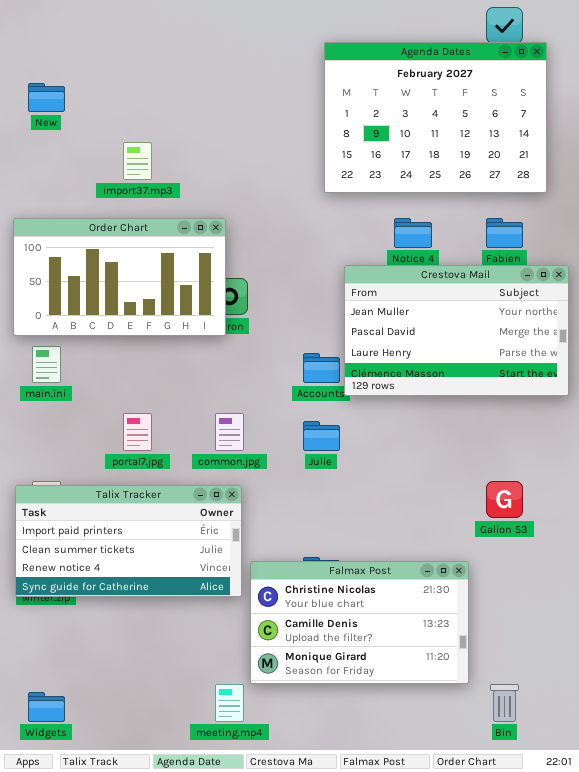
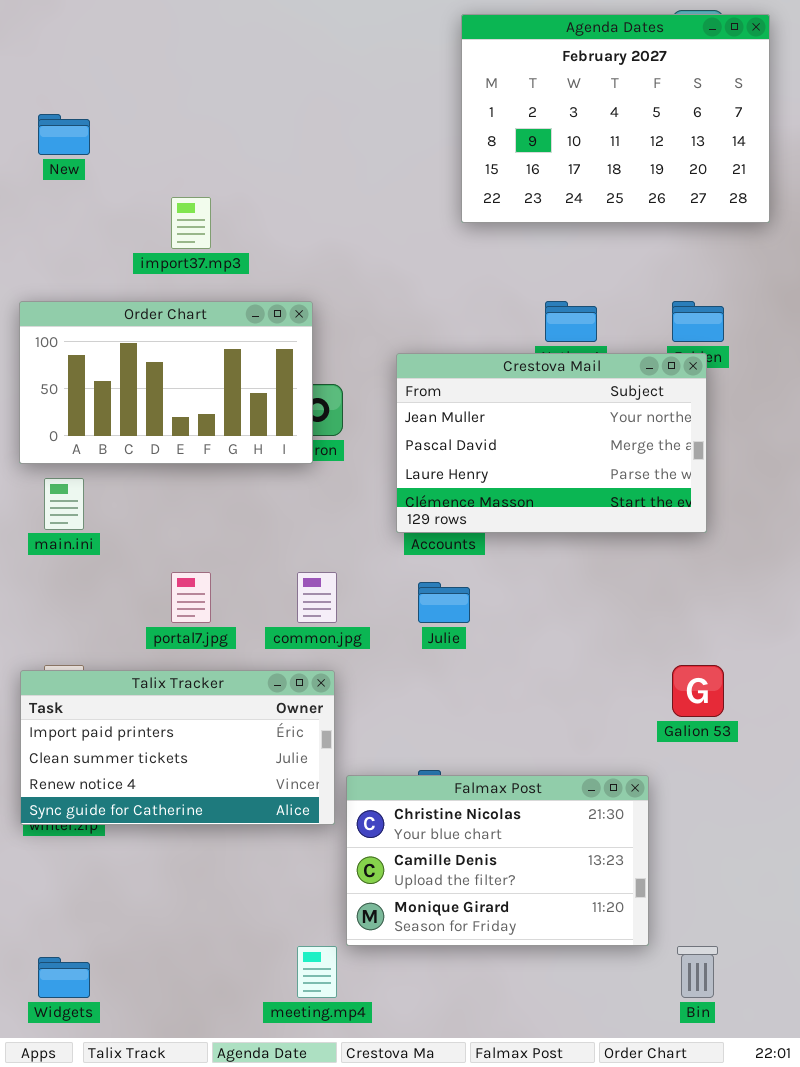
Agenda Dates: [324,42,547,193] -> [461,14,770,223], moved
Crestova Mail: [344,265,569,396] -> [396,353,707,533], moved

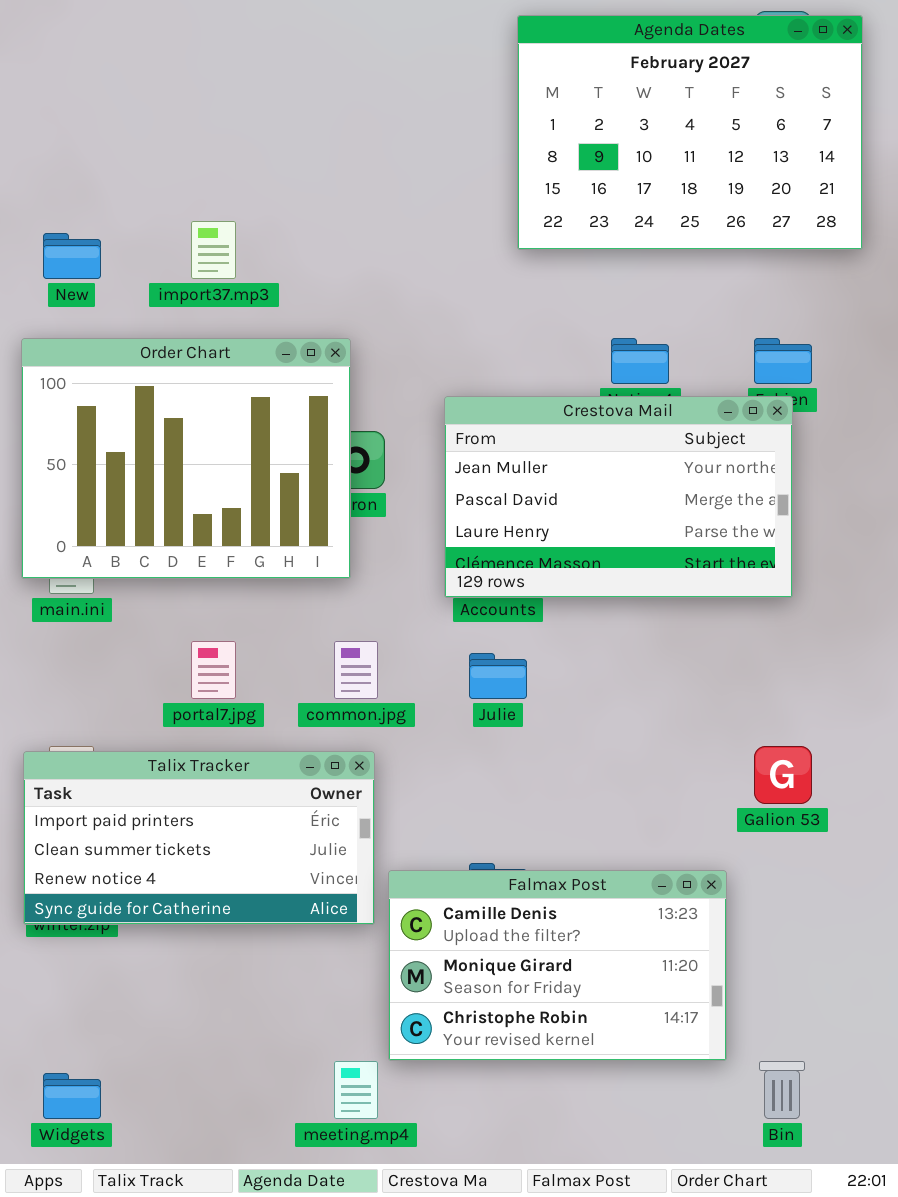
New: [38,114,90,155] -> [43,233,101,279], moved
Order Chart: [19,301,313,464] -> [21,338,351,579], resized
Falmax Post: [346,775,649,946] -> [388,870,727,1061], scrolled down 1 row

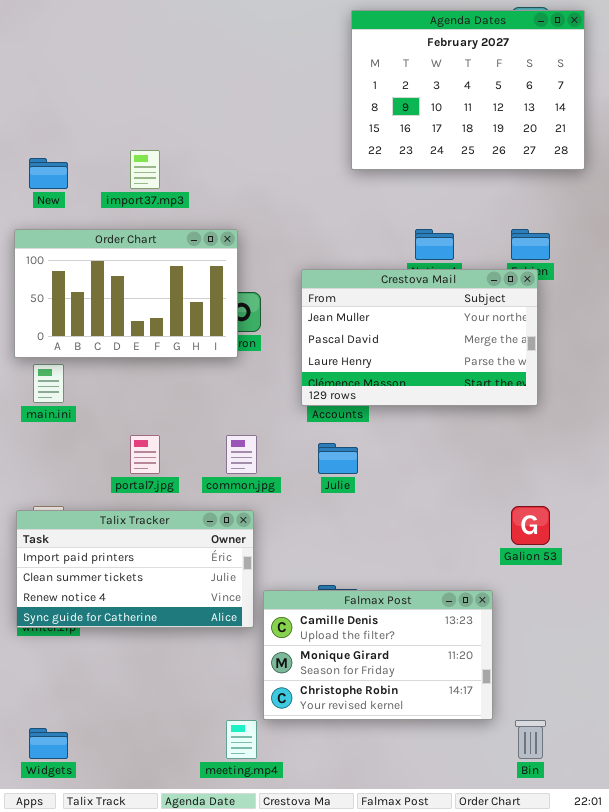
Order Chart: [21,338,351,579] -> [14,229,238,358], resized

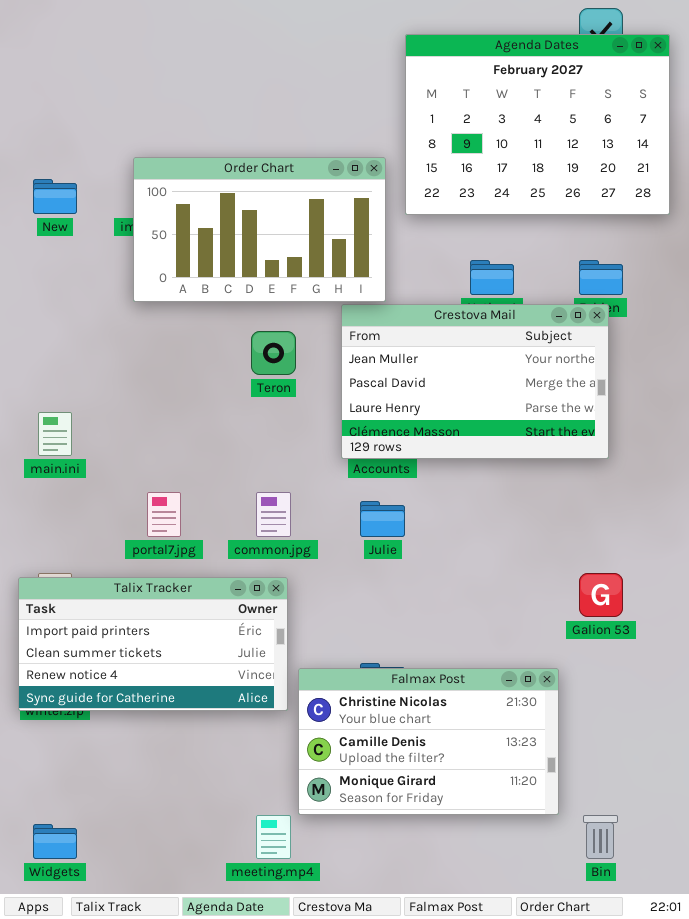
Agenda Dates: [351,10,585,170] -> [405,34,670,215], moved
Order Chart: [14,229,238,358] -> [133,157,386,302], moved
Falmax Post: [263,590,493,720] -> [298,668,559,815], scrolled up 1 row

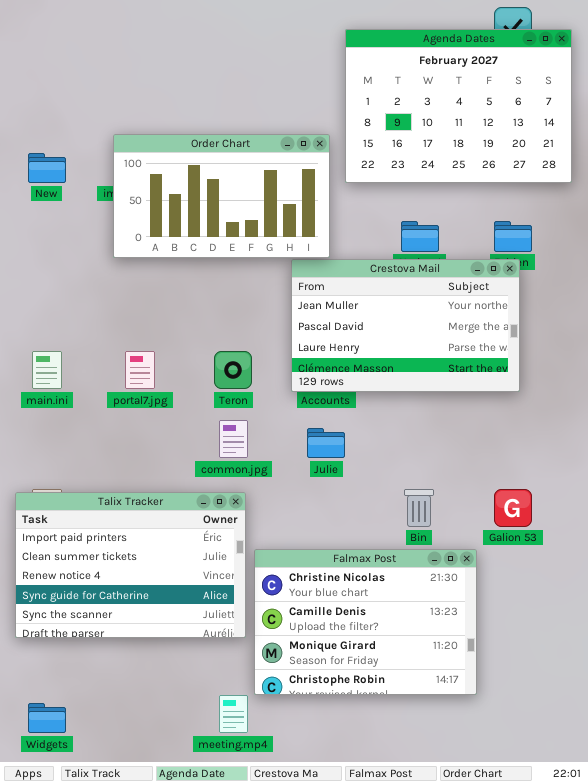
Teron: [251,331,296,375] -> [214,351,252,389], moved
portal7.jpg: [147,492,181,537] -> [125,351,155,389], moved
Talix Tracker: [18,577,288,711] -> [15,492,246,638], resized
Falmax Post: [298,668,559,815] -> [254,549,477,695], resized
Bin: [583,815,618,859] -> [404,489,434,527], moved

